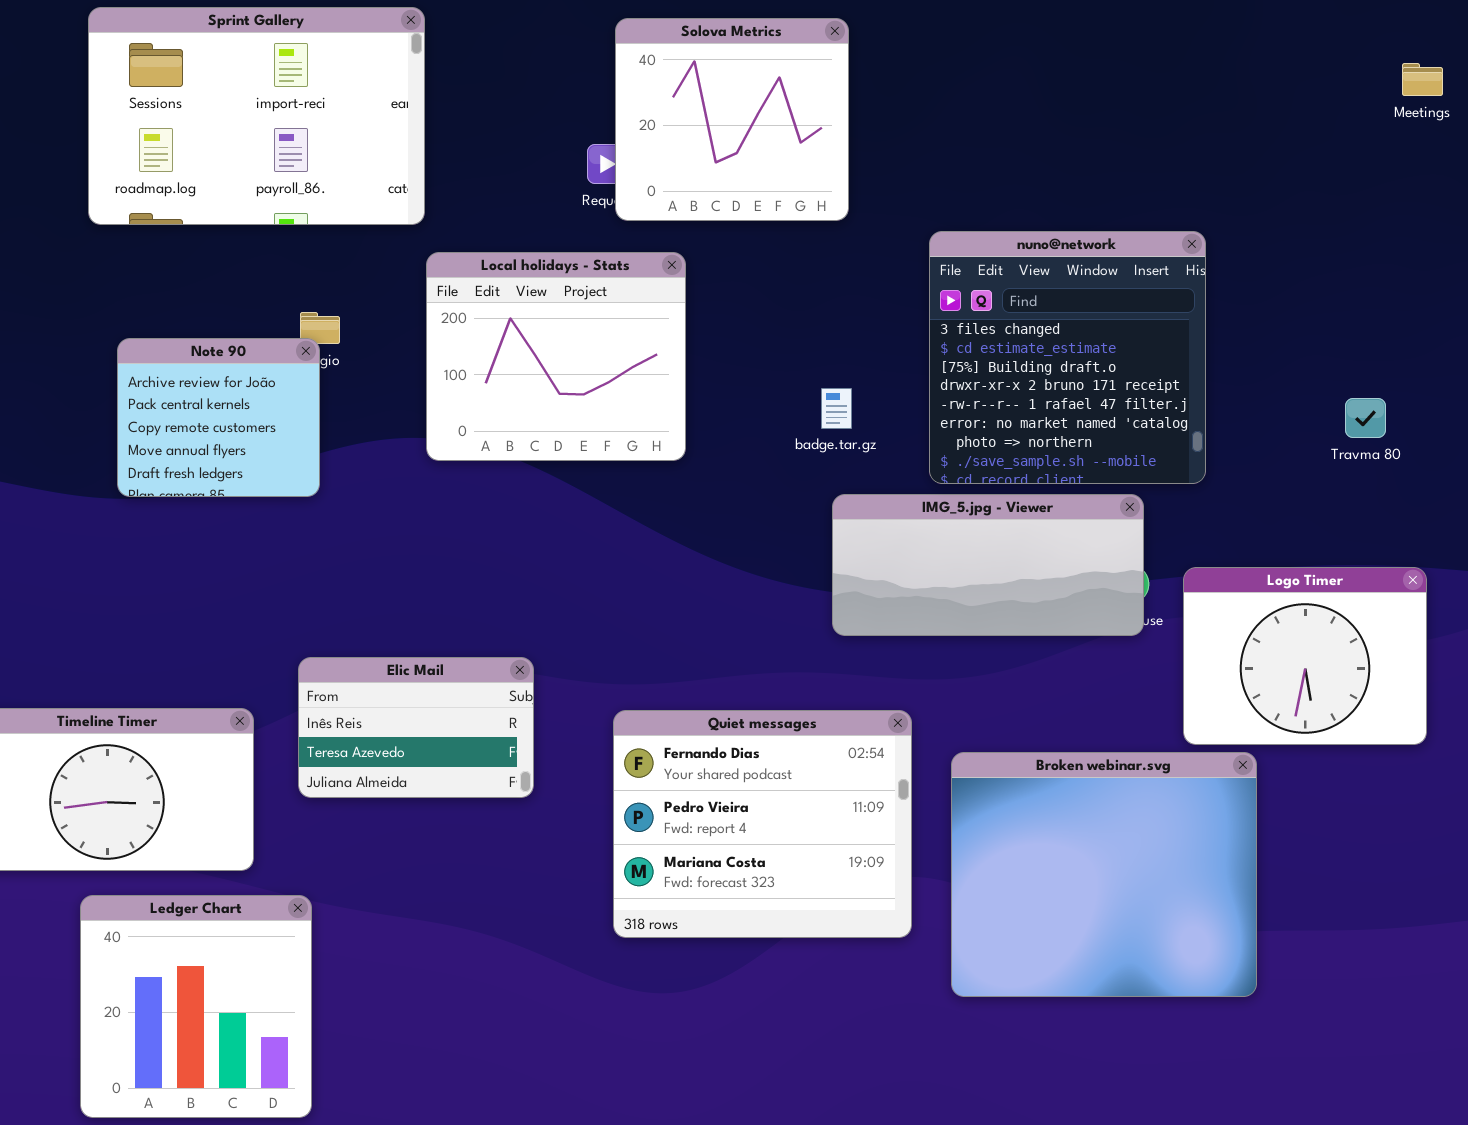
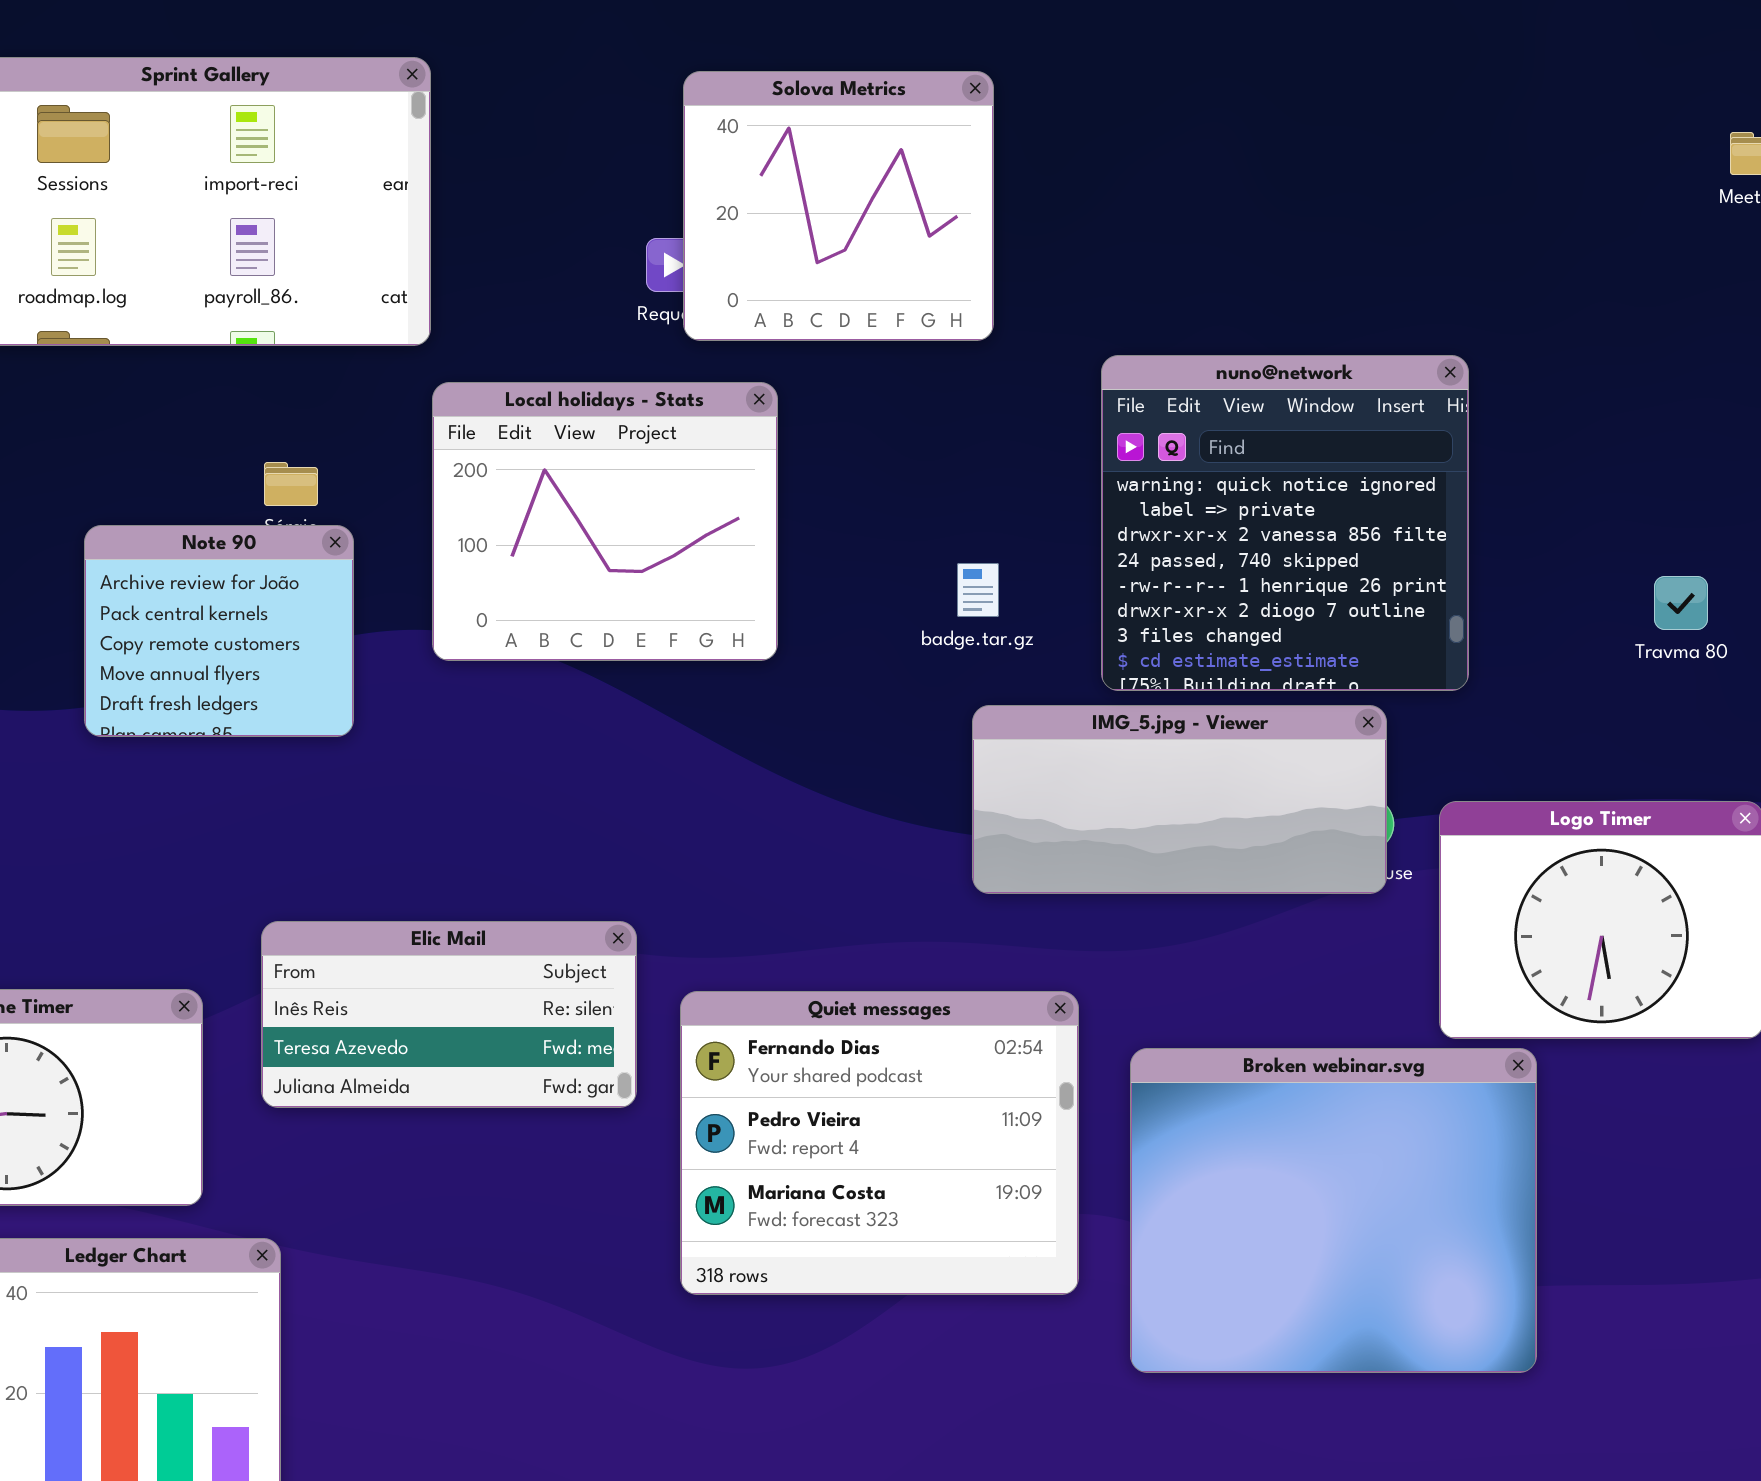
nuno@network: [929,231,1206,484] -> [1101,355,1469,691], scrolled up 6 rows
Note 90: [117,338,320,497] -> [84,525,354,737], moved
Elic Mail: [298,657,534,798] -> [261,921,637,1108], resized

